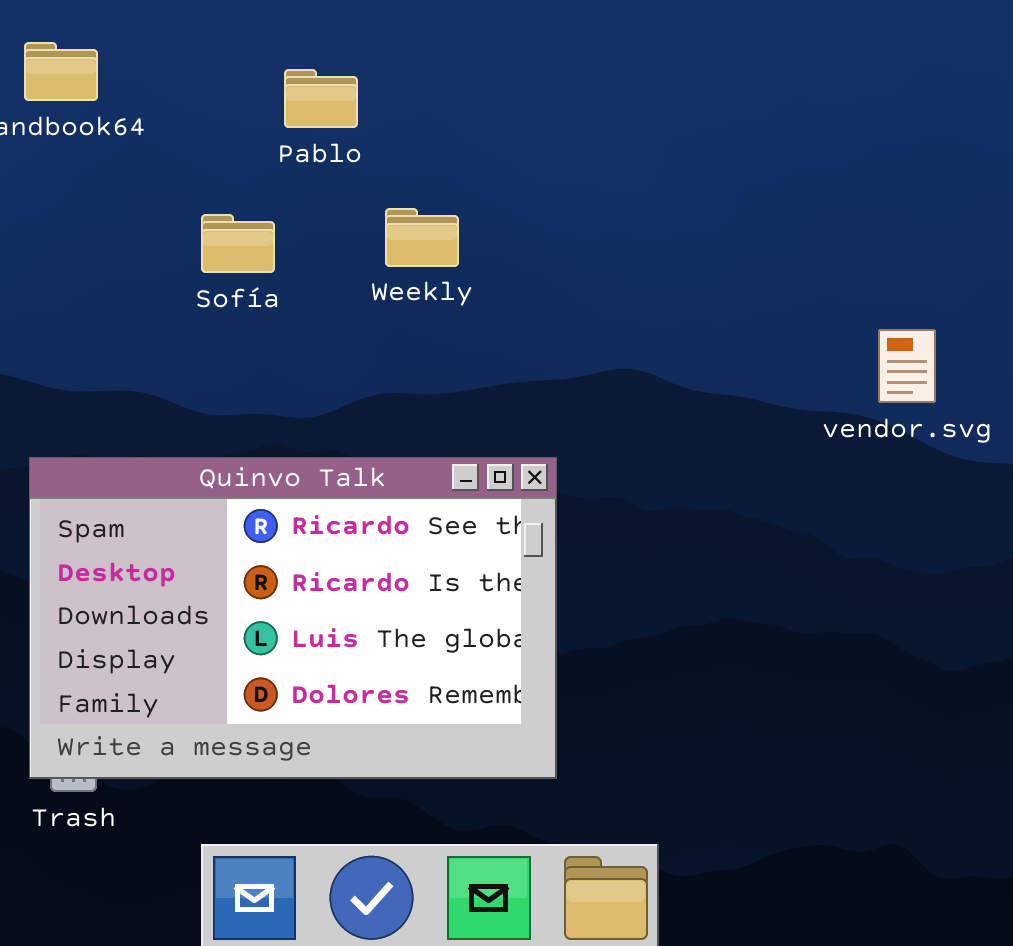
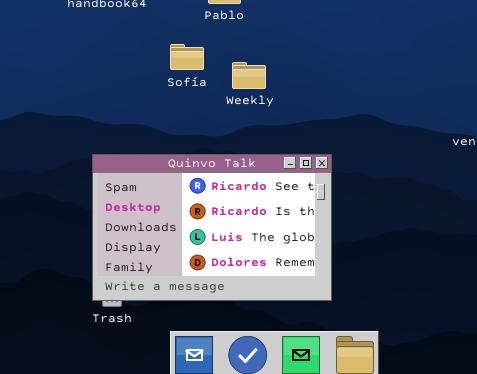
Weekly: [385,208,459,267] -> [232,62,266,89], moved

